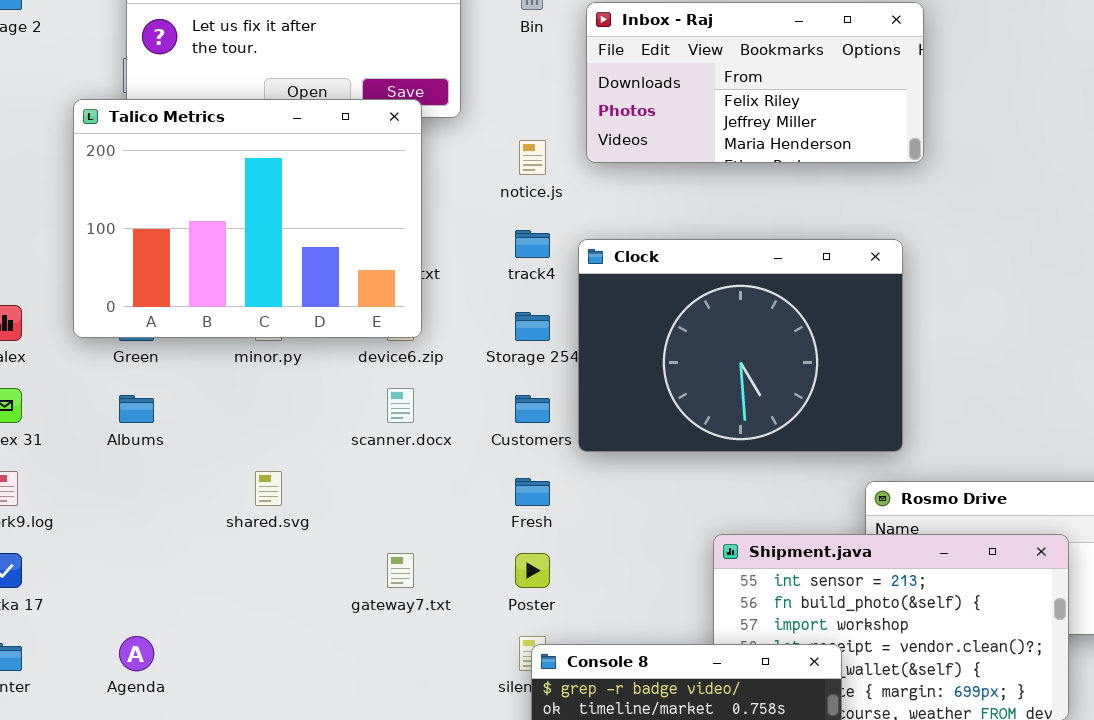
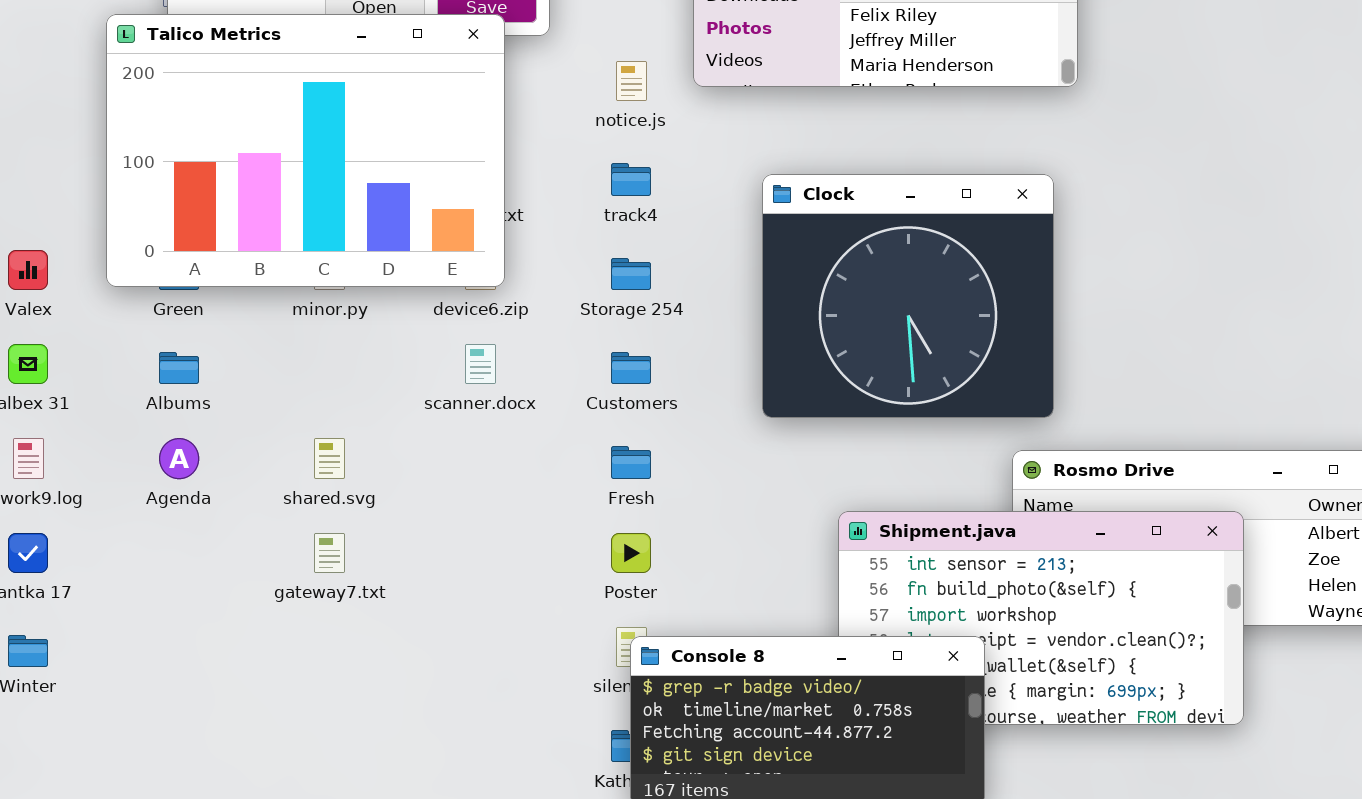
Clock: [578,239,903,452] -> [762,174,1054,418], resized
gateway7.txt: [387,553,414,588] -> [314,533,345,573], moved
Agenda: [119,636,154,671] -> [159,438,199,479], moved

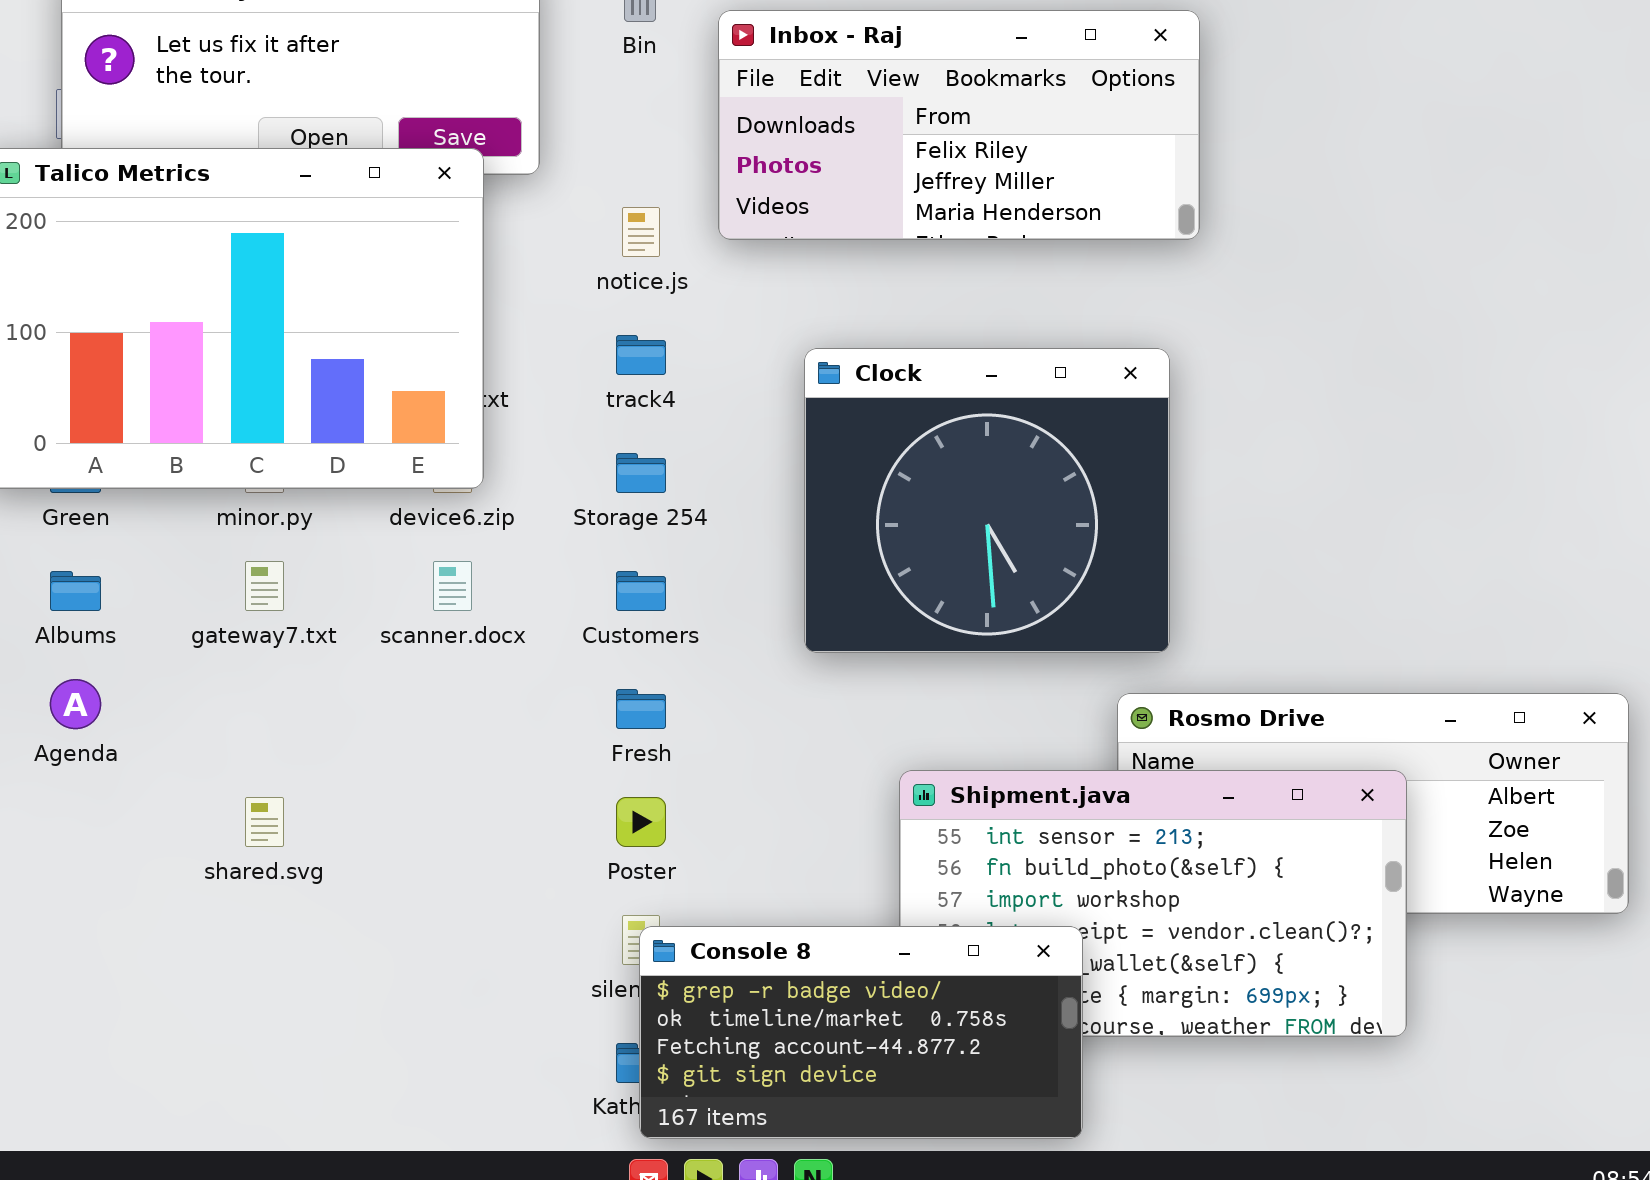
shared.svg: [314,438,345,479] -> [245,797,284,847], moved
gateway7.txt: [314,533,345,573] -> [245,561,284,611], moved

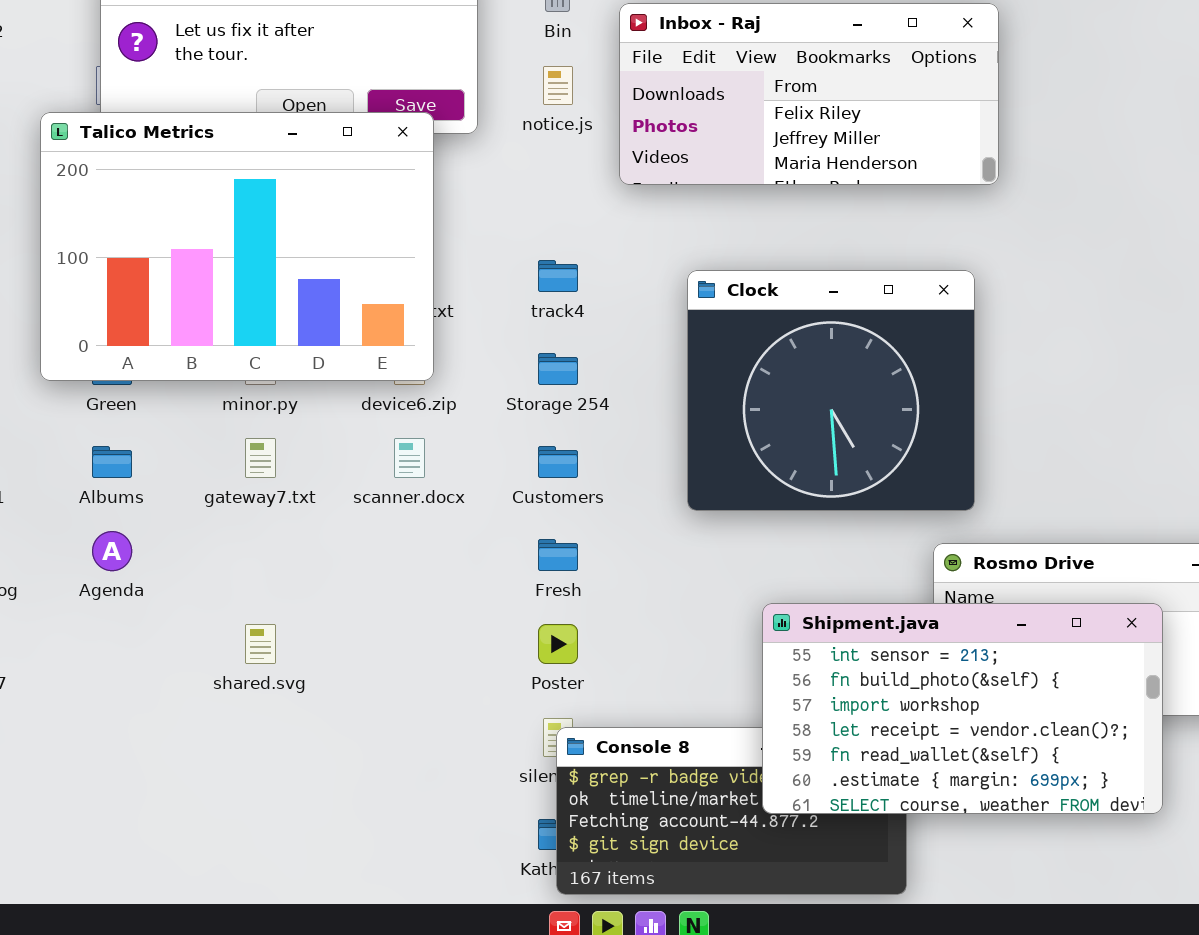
notice.js: [622,207,660,257] -> [543,66,573,105], moved
Shipment.java: [899,770,1407,1037] -> [762,603,1163,814], raised

